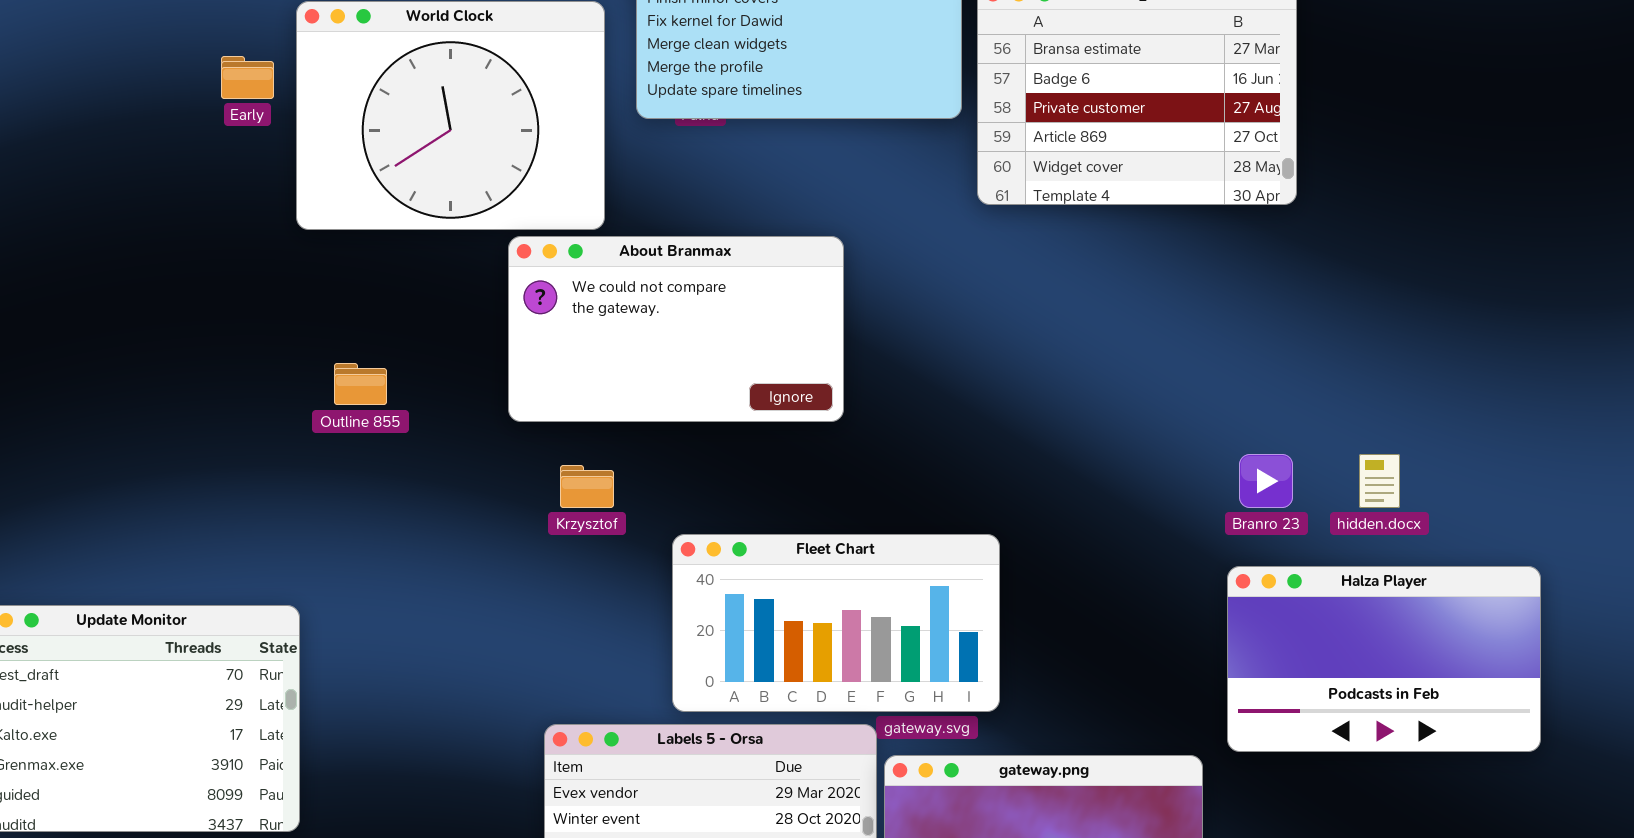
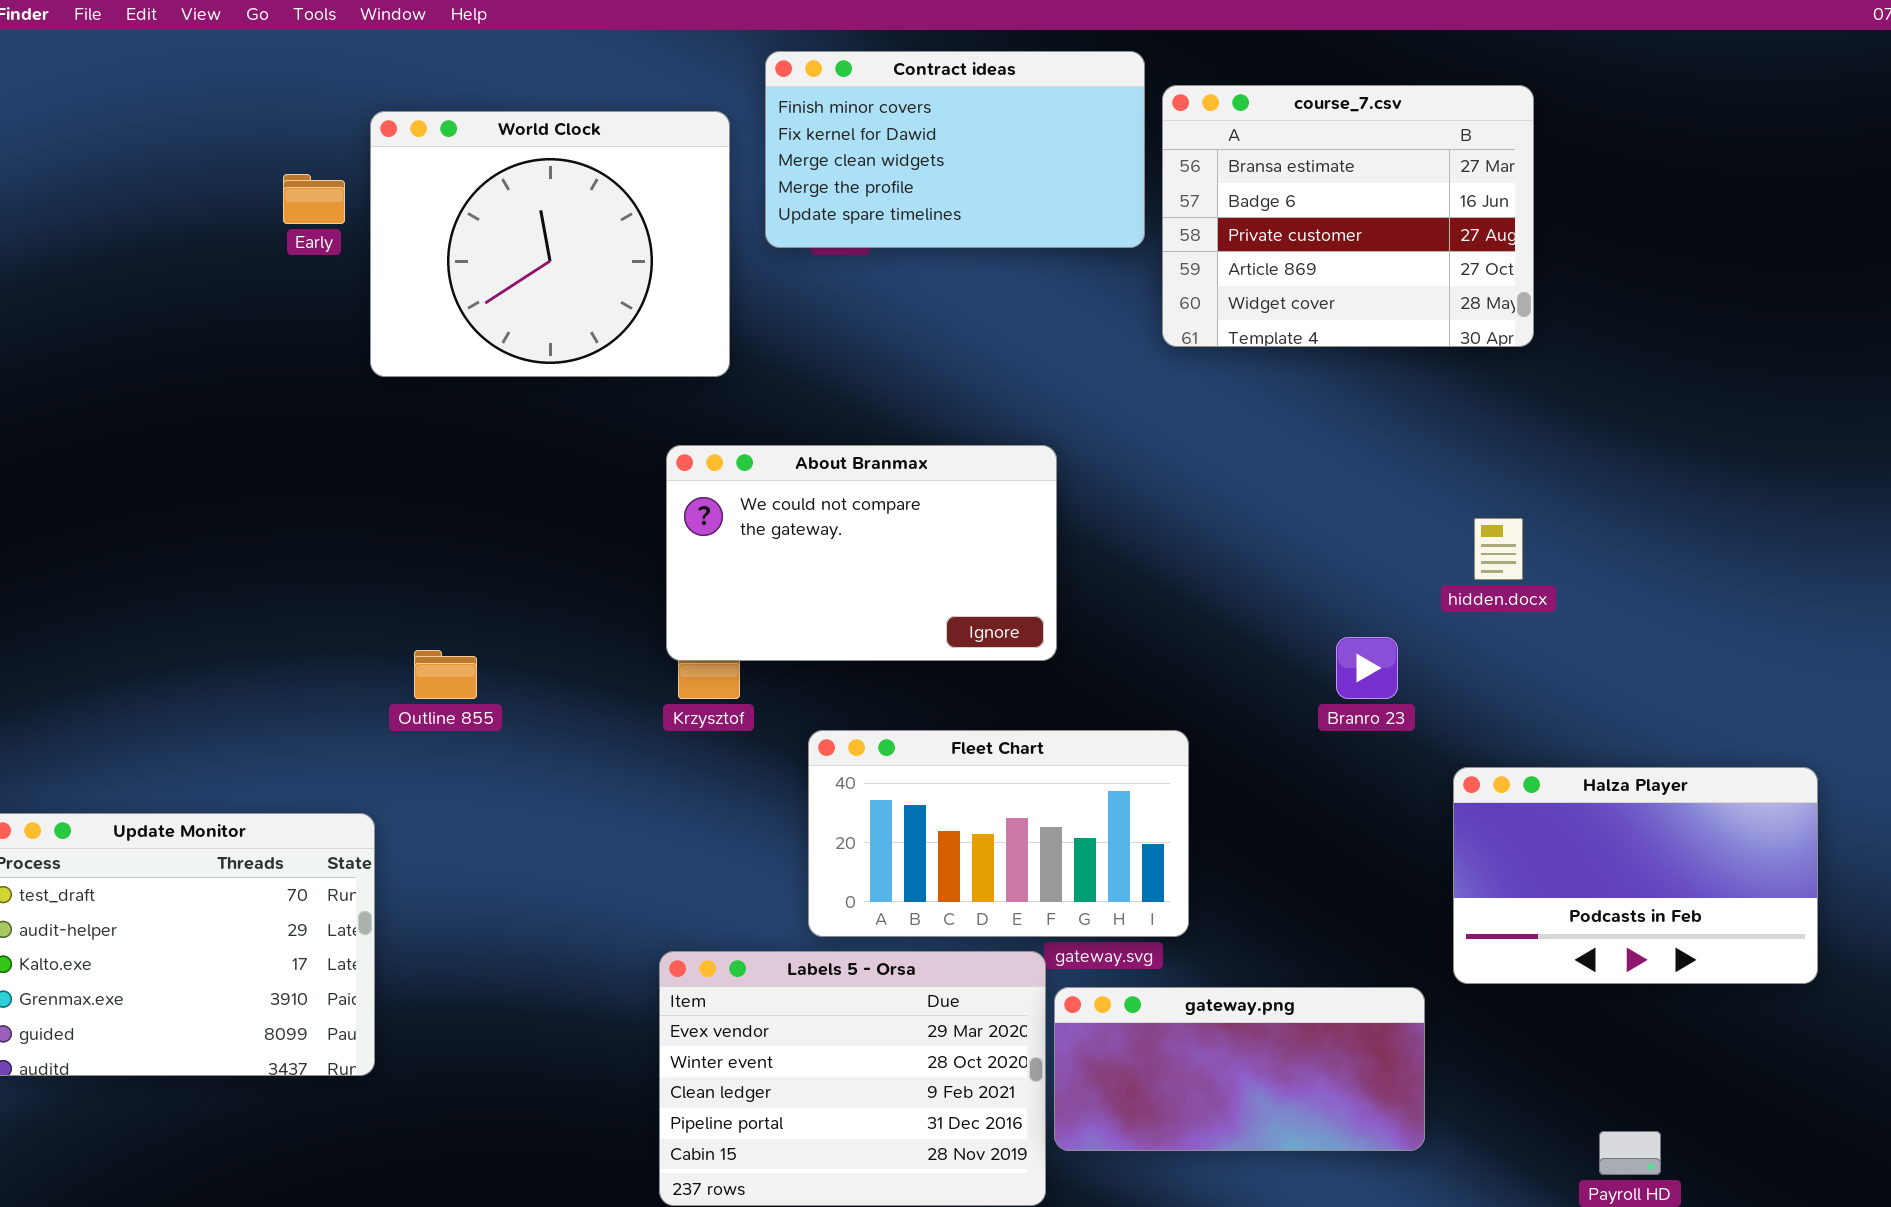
About Branmax: [508,236,844,422] -> [666,445,1057,661], moved
Outline 855: [334,363,387,405] -> [414,650,477,699], moved
Branro 23: [1239,454,1293,508] -> [1336,637,1398,699], moved
hidden.docx: [1359,454,1400,508] -> [1474,518,1523,580], moved

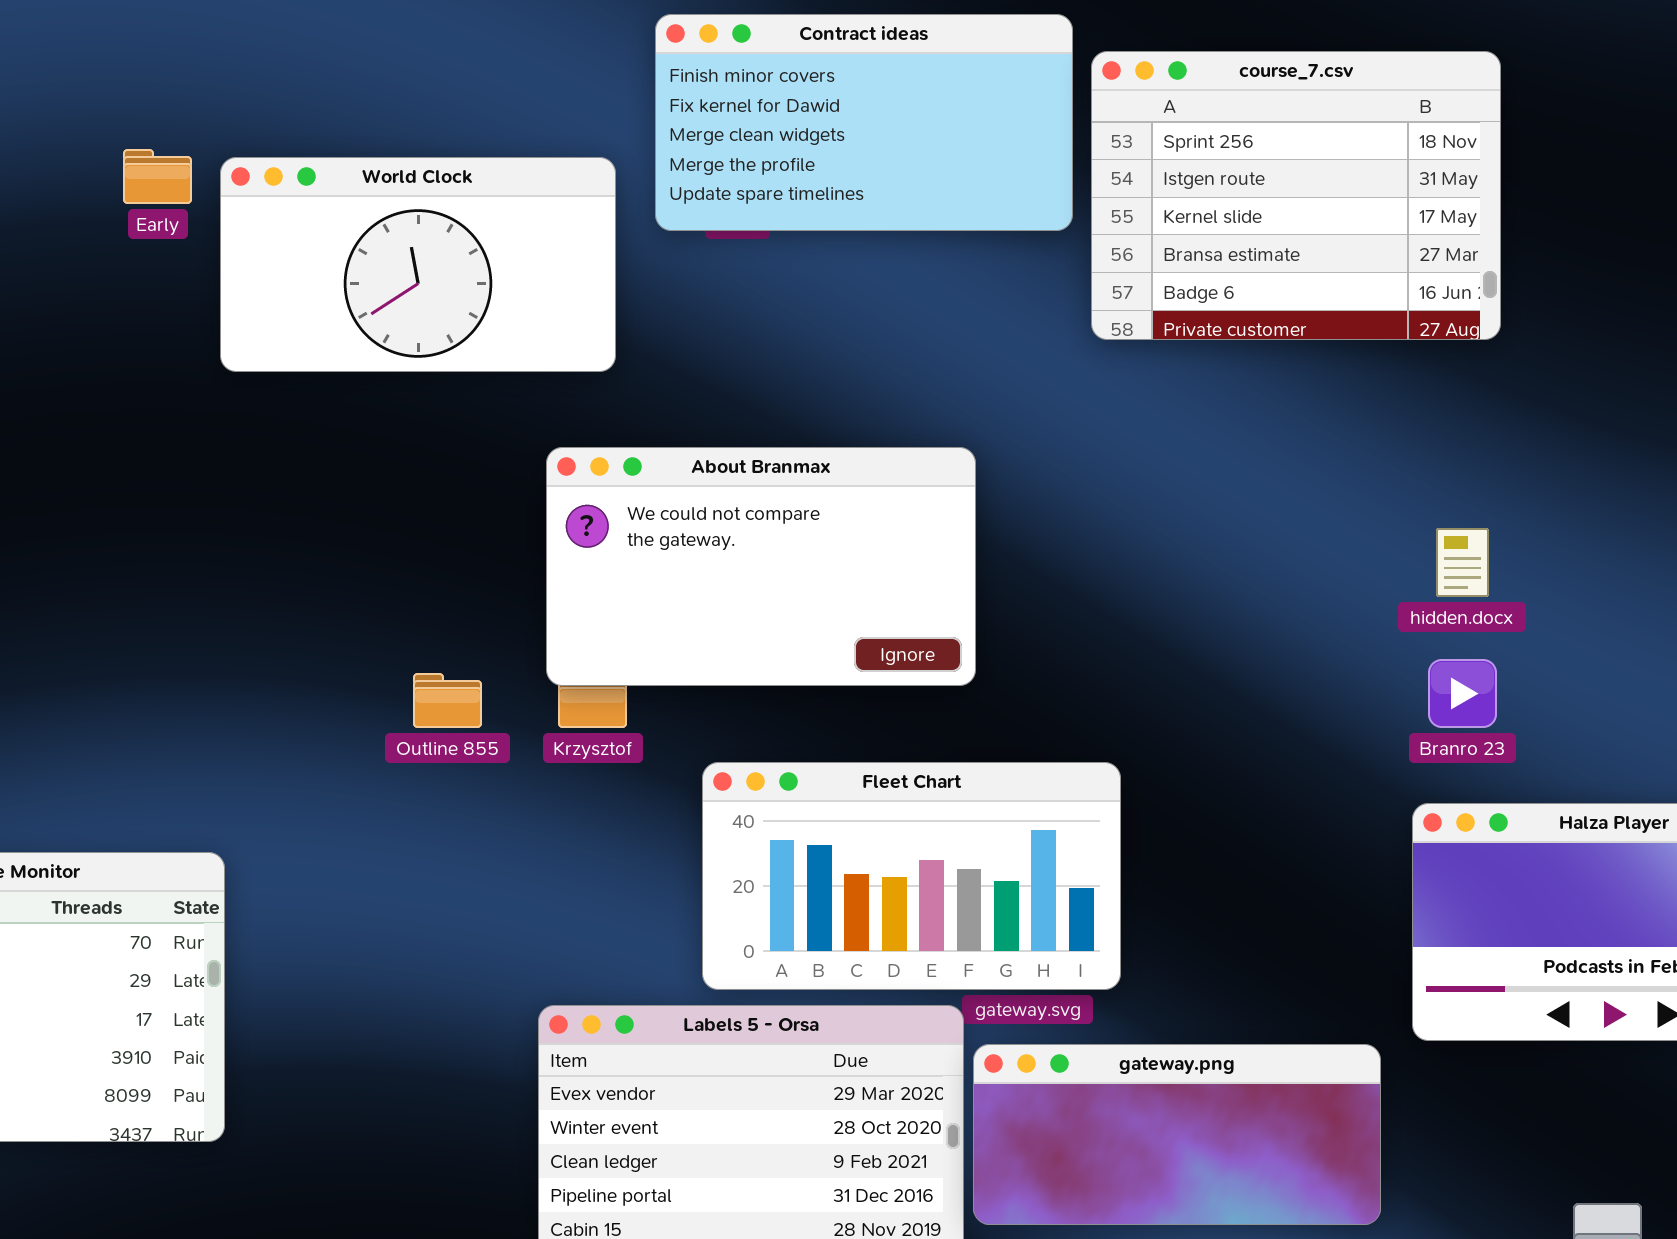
course_7.csv: [1162,85,1534,347] -> [1091,51,1501,340], scrolled up 3 rows
World Clock: [370,111,730,377] -> [220,157,616,372], resized
Branro 23: [1336,637,1398,699] -> [1428,659,1497,728], moved
Outline 855: [414,650,477,699] -> [413,673,482,728], moved

